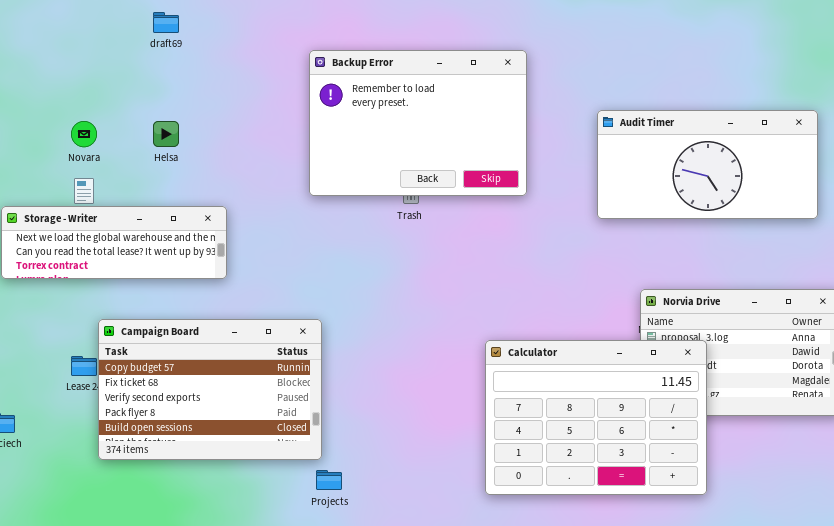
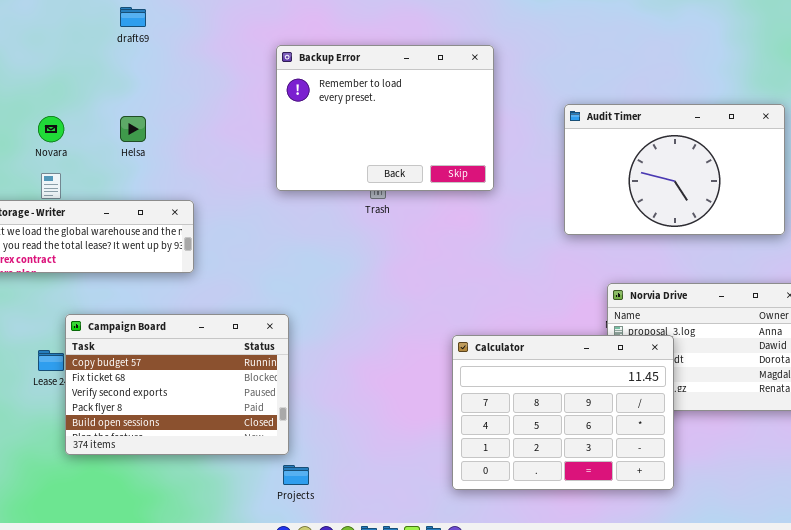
Audit Timer: [597,110,818,219] -> [564,104,785,235], resized

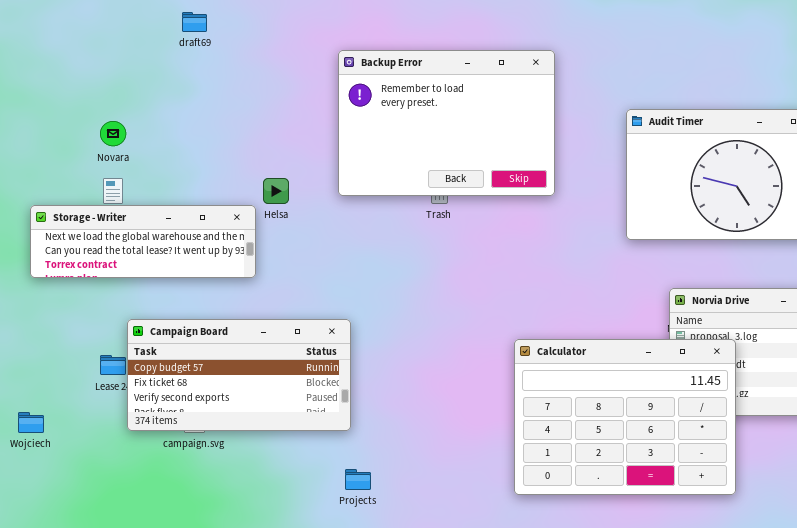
Helsa: [120,116,146,142] -> [263,178,289,204], moved
Campaign Board: [65,314,289,455] -> [127,319,351,431], resized

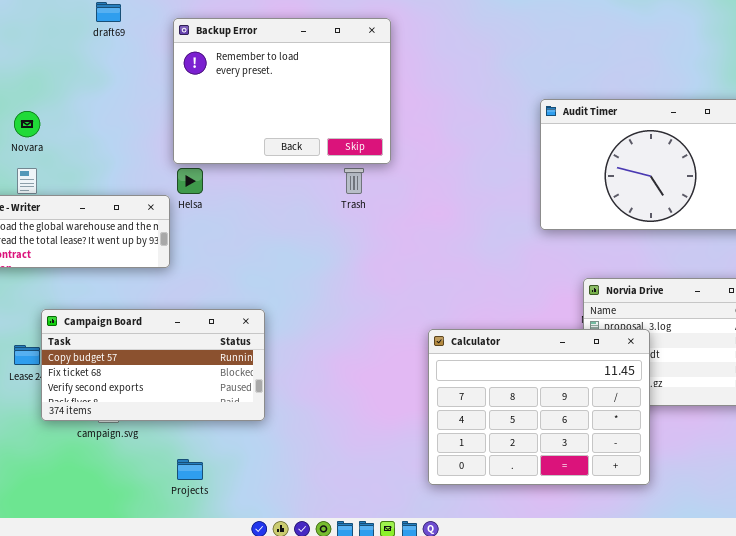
Backup Error: [338,50,555,196] -> [173,18,391,164], moved
Projects: [345,469,371,490] -> [177,459,203,480], moved

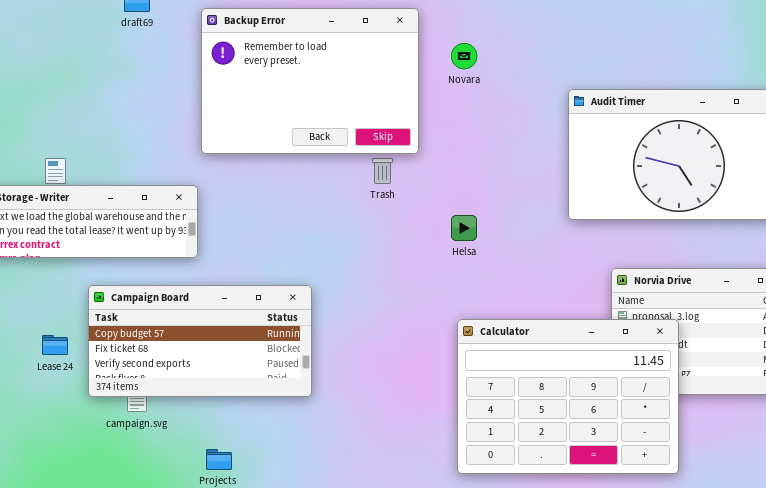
Novara: [14,111,40,137] -> [451,43,477,69], moved
Helsa: [177,168,203,194] -> [451,215,477,241], moved
Campaign Board: [41,309,265,421] -> [88,285,312,397], moved

